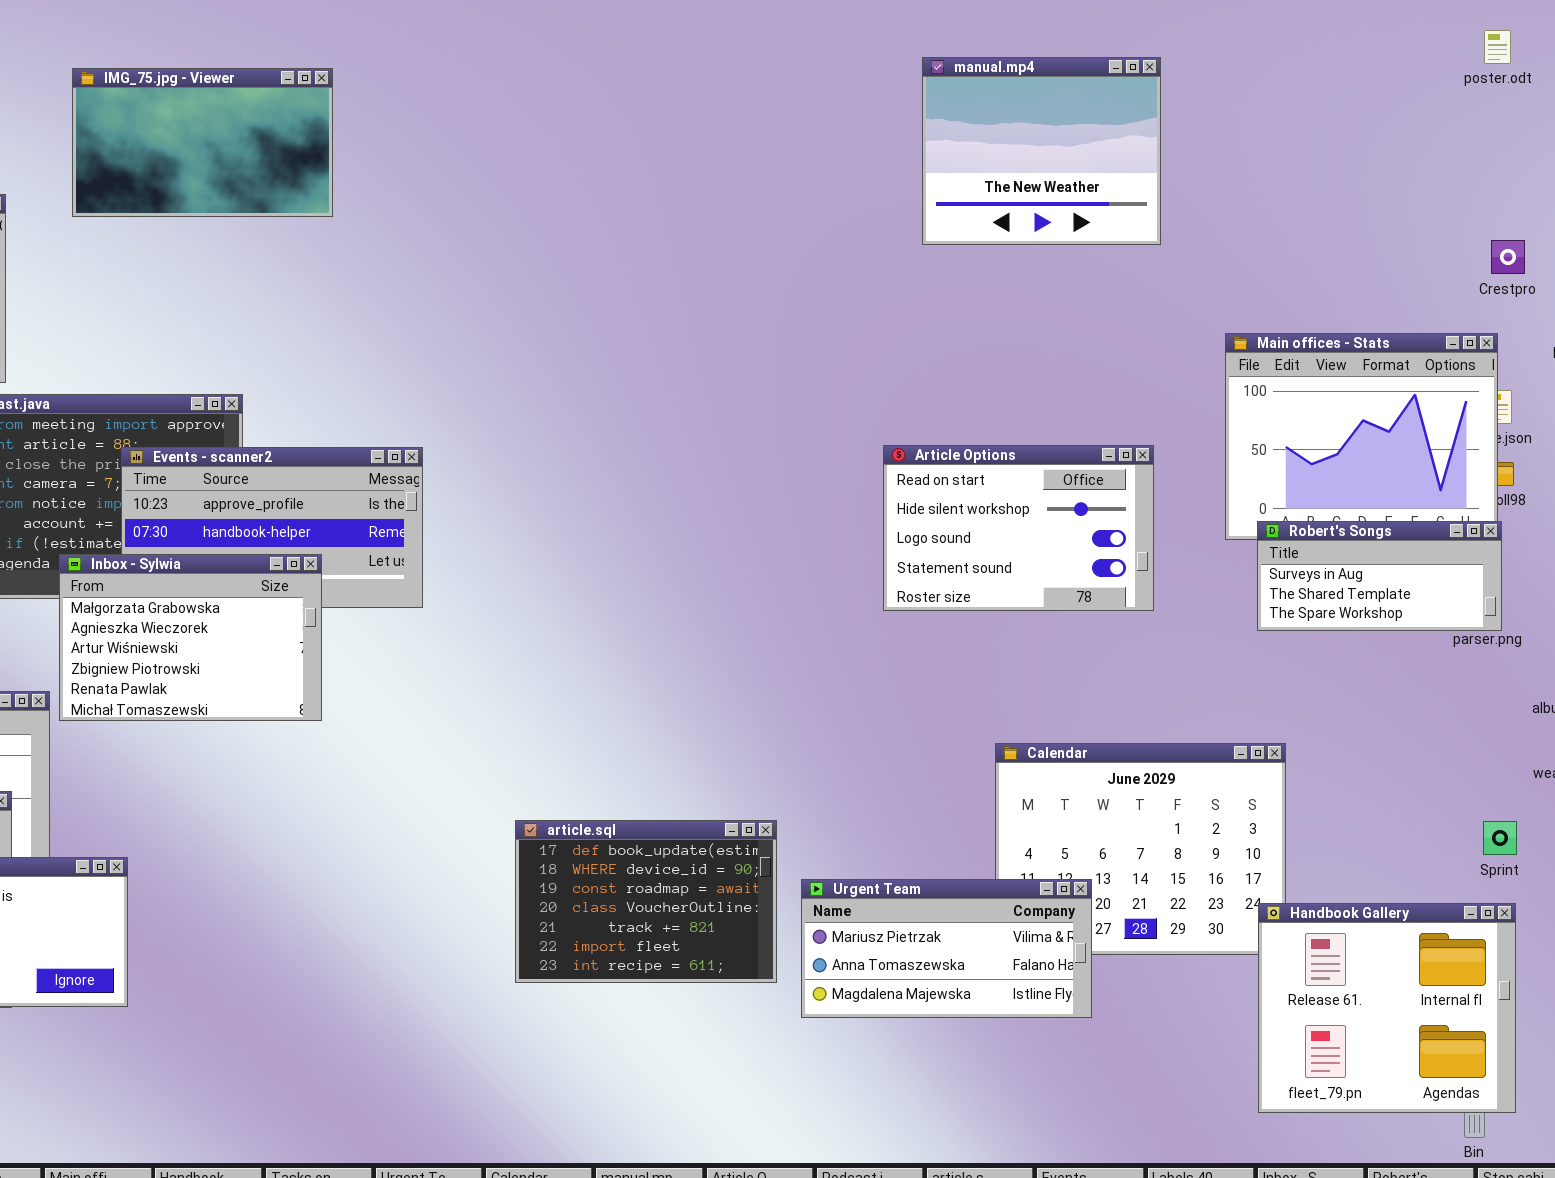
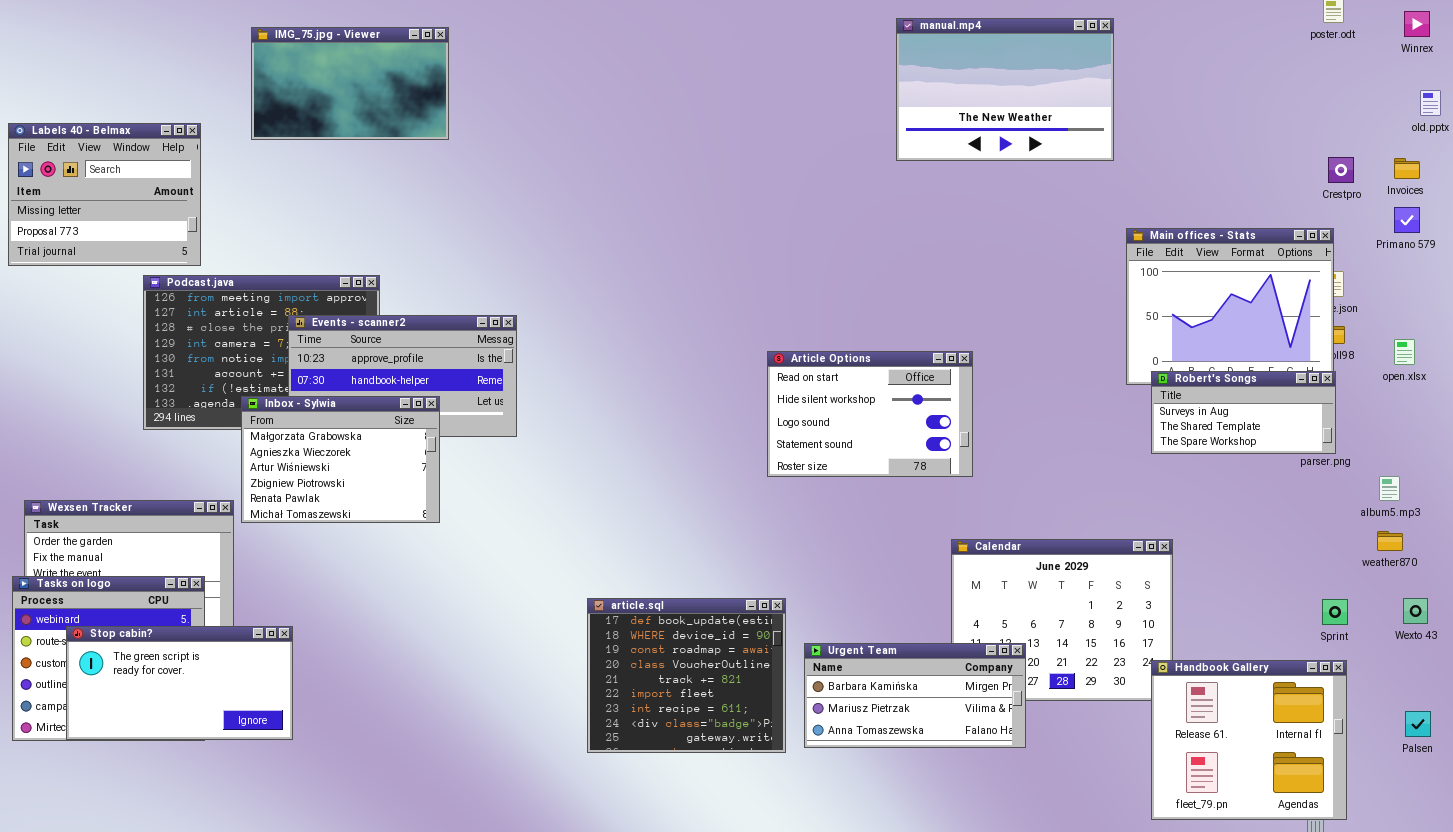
manual.mp4: [922,57,1161,245] -> [896,18,1114,161], resized
Article Options: [883,445,1154,611] -> [767,351,973,477], moved
article.sql: [515,820,777,983] -> [587,598,786,753], resized
Urgent Team: [801,879,1092,1018] -> [804,643,1026,748], scrolled up 1 row

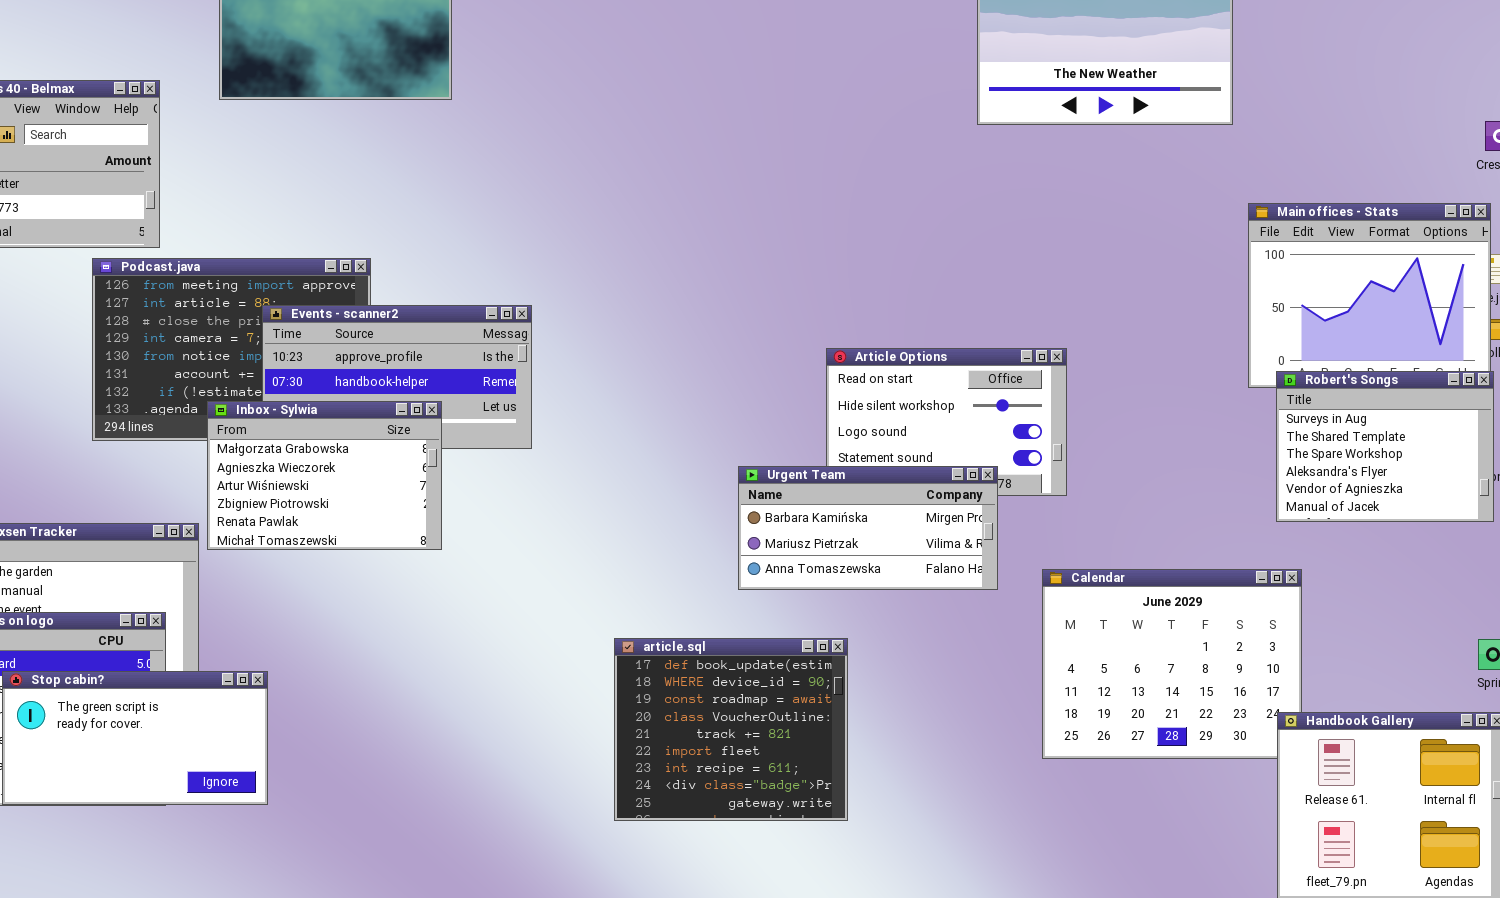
Robert's Songs: [1151,371,1336,454] -> [1276,371,1494,522], resized
Urgent Team: [804,643,1026,748] -> [738,466,998,590], moved

